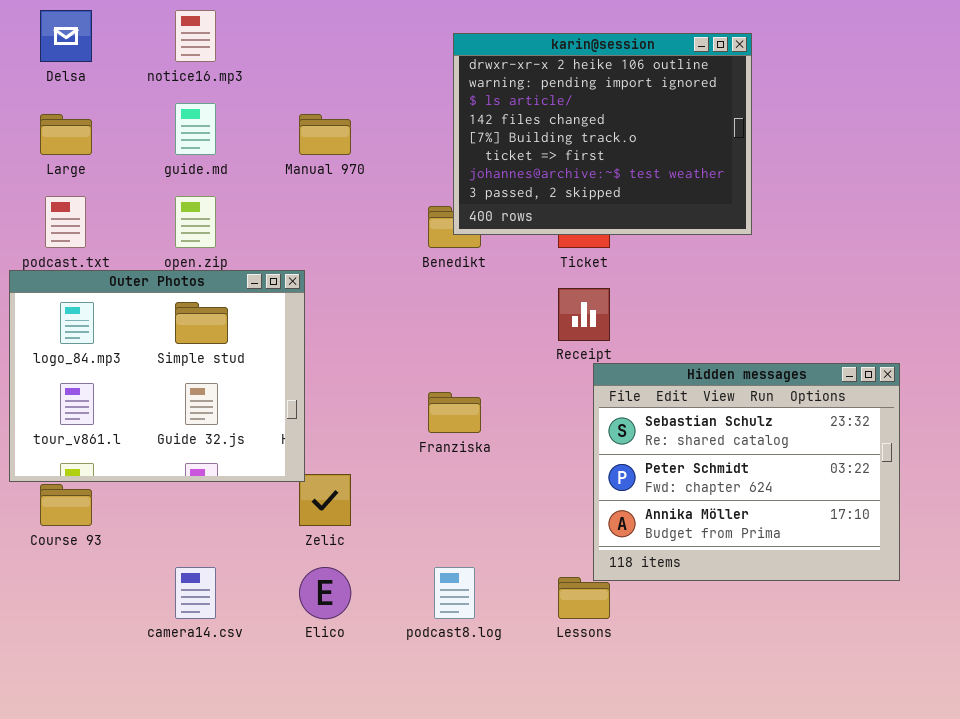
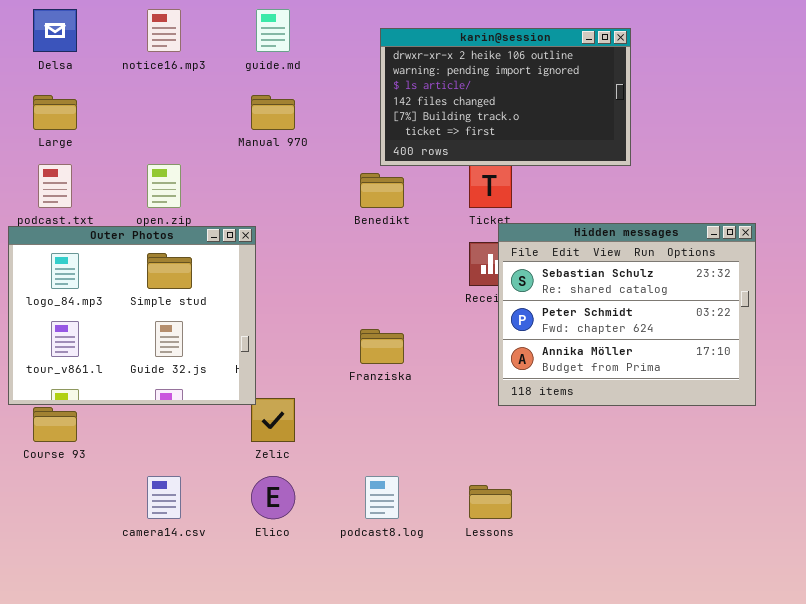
karin@session: [453,33,752,235] -> [380,28,631,166], resized
guide.md: [175,103,216,155] -> [256,9,290,52], moved
Hidden messages: [593,363,900,581] -> [498,223,756,406], moved

